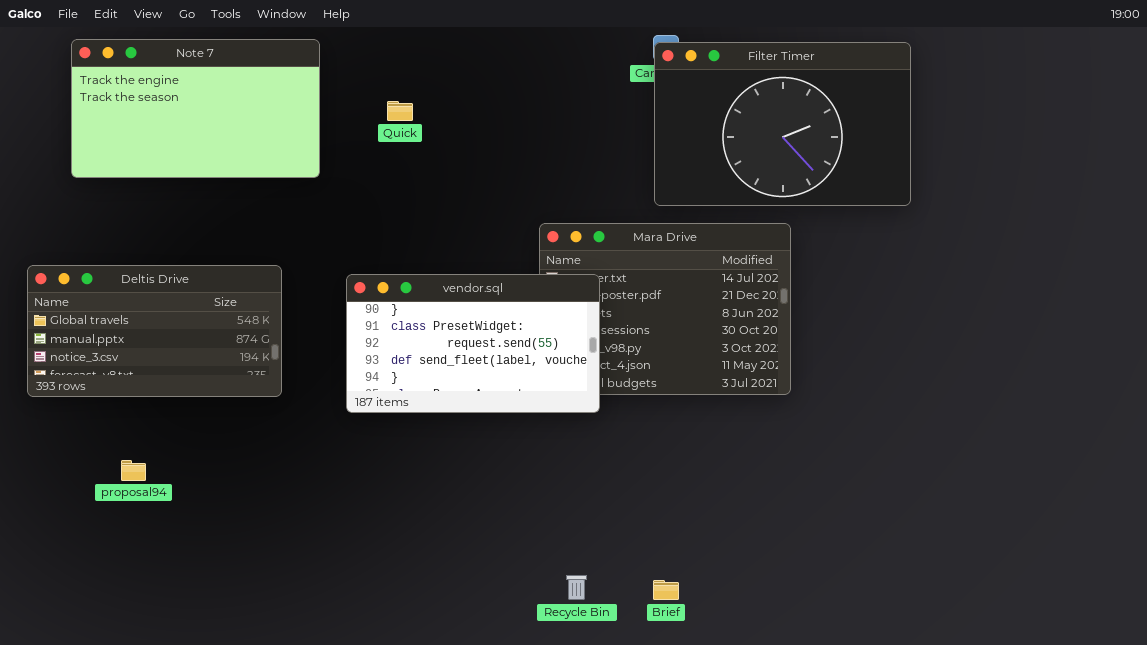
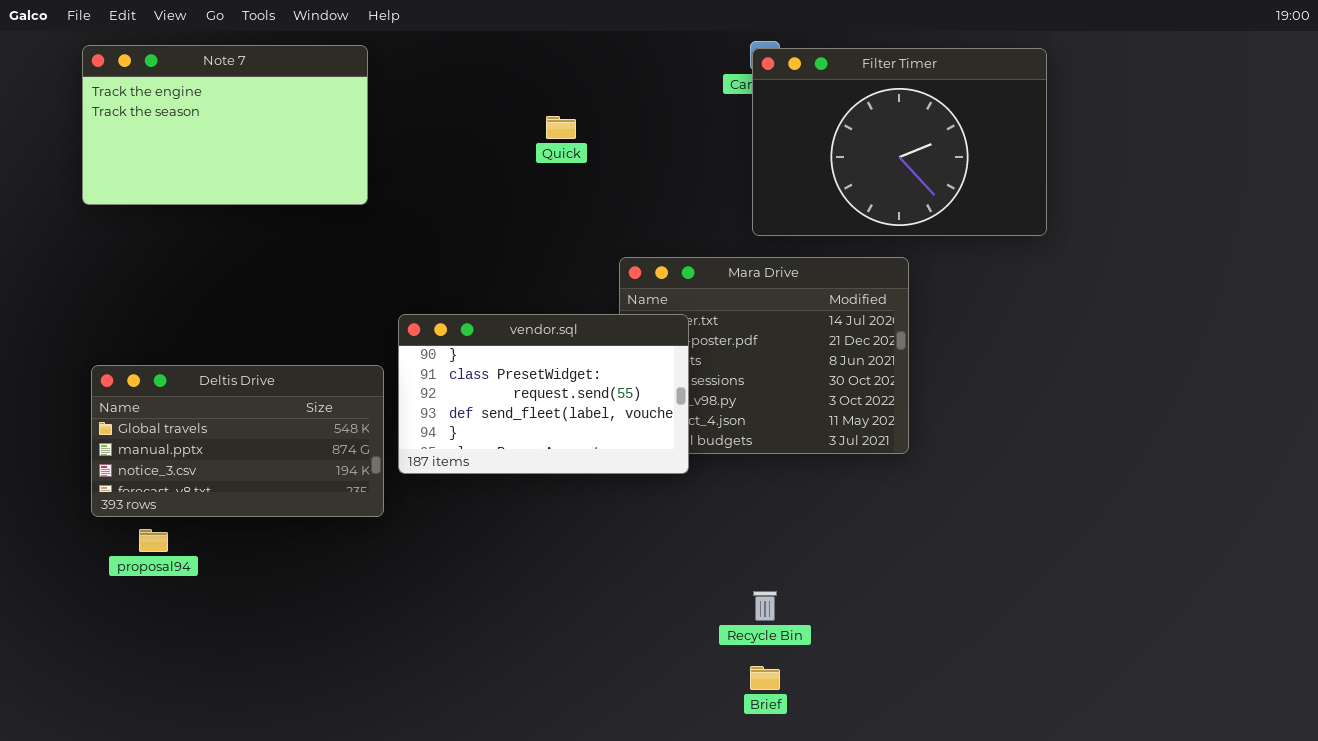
Quick: [387,101,413,121] -> [546,116,576,139], moved
Deltis Drive: [27,265,282,397] -> [91,365,384,517], moved
Recycle Bin: [566,575,587,600] -> [753,591,777,621], moved

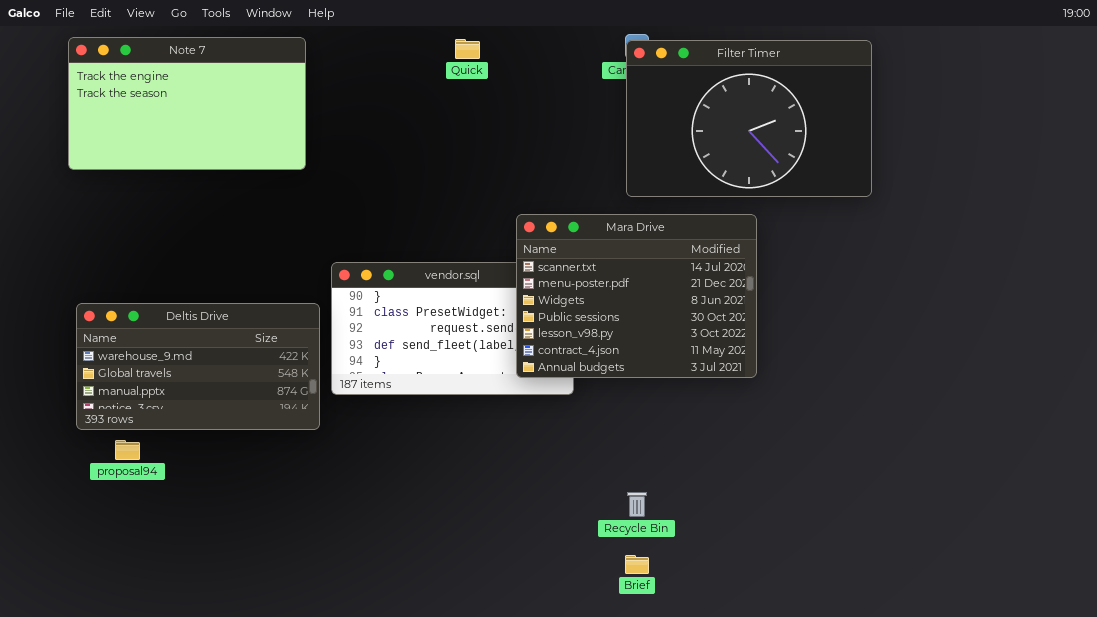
Quick: [546,116,576,139] -> [455,39,480,59], moved
Mara Drive: [619,257,909,454] -> [516,214,757,378], raised
Deltis Drive: [91,365,384,517] -> [76,303,320,430], scrolled up 1 row

